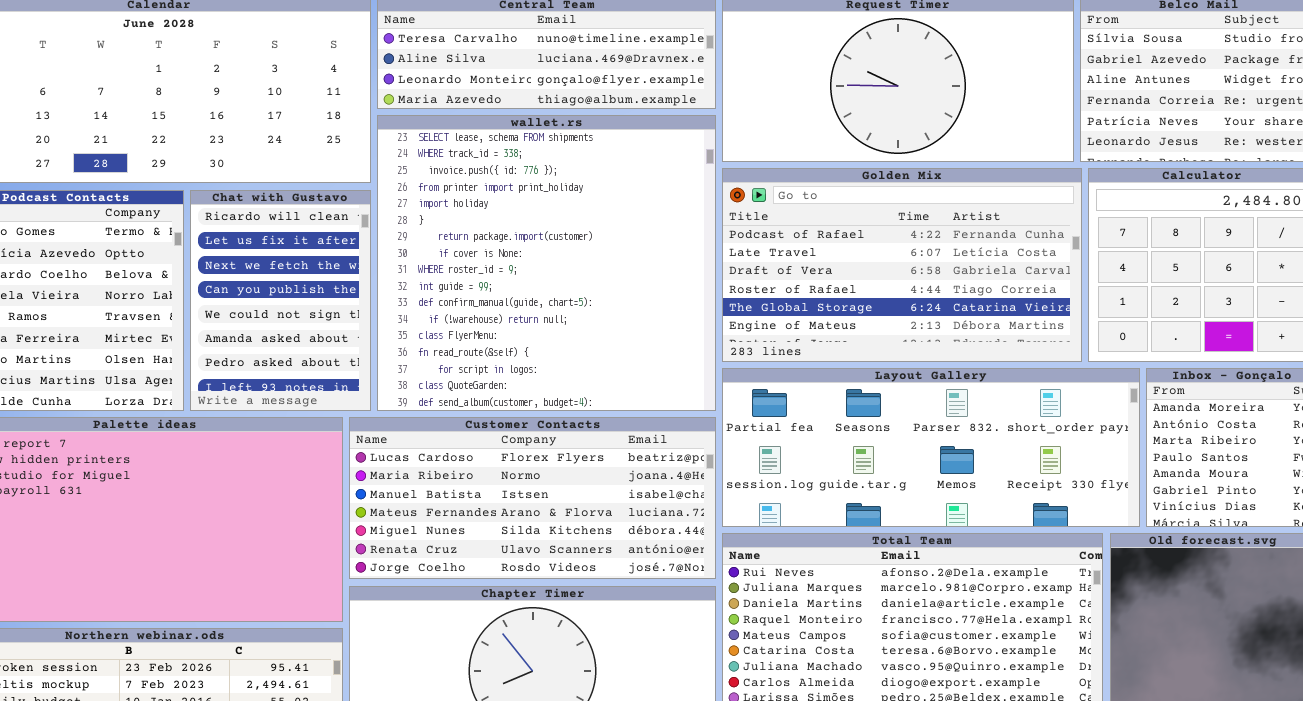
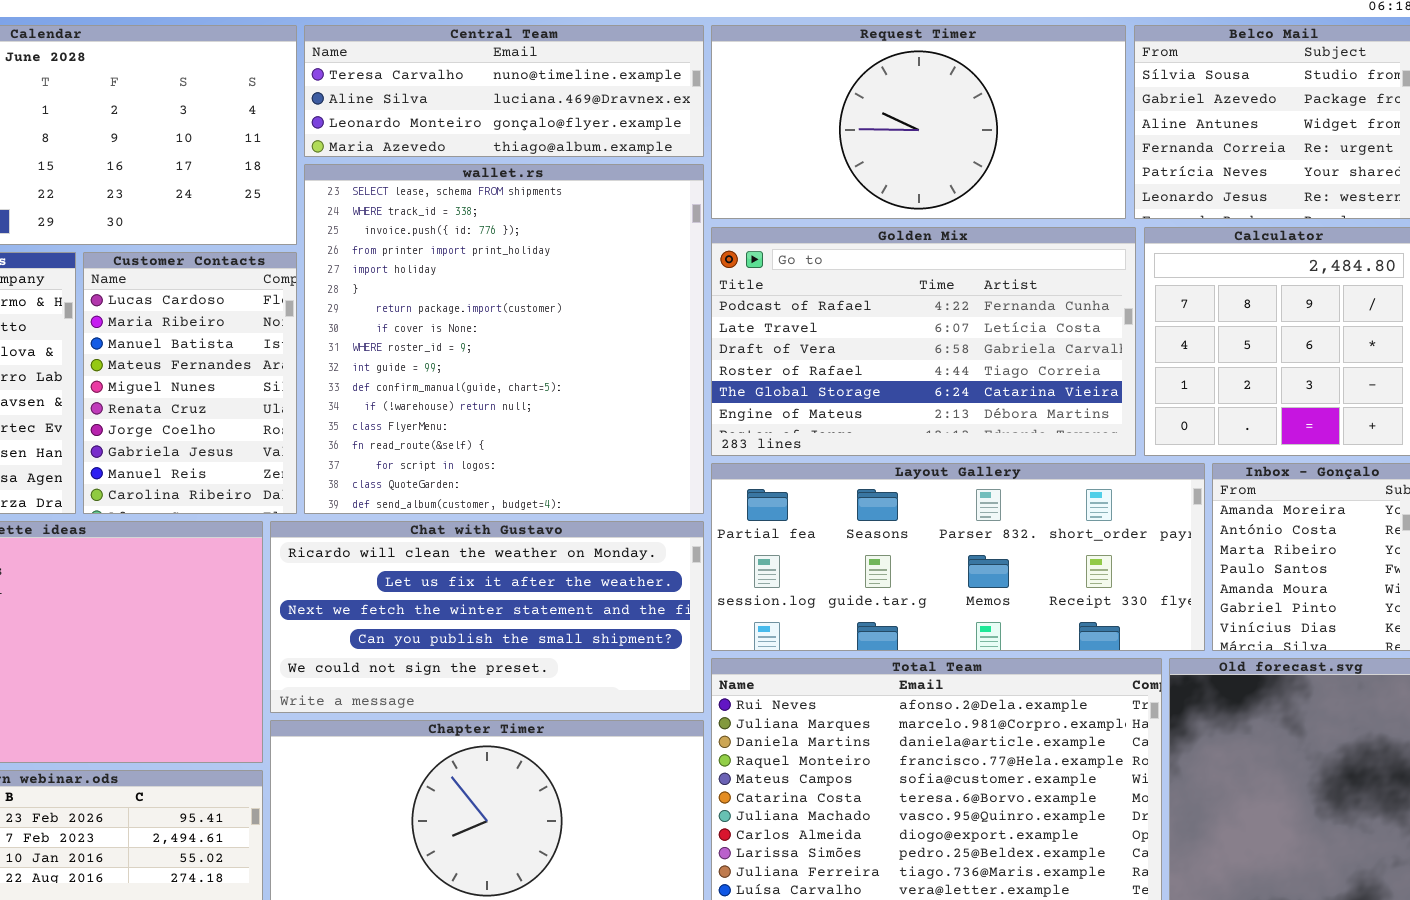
Chat with Gustavo: [190,190,371,411] -> [270,521,704,713], moved, resized
Customer Contacts: [349,417,716,579] -> [83,252,297,514], moved, resized

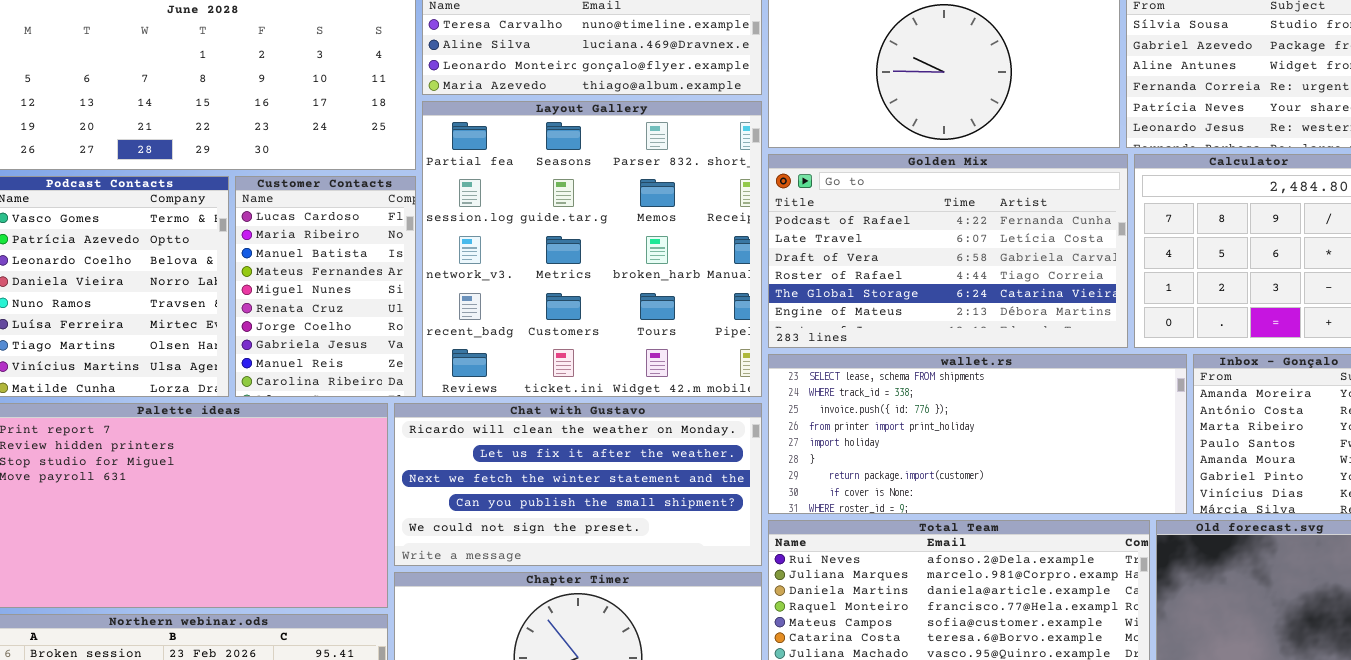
wallet.rs: [304,164,704,514] -> [768,354,1187,514], moved, resized
Layout Gallery: [711,463,1205,651] -> [422,101,762,397], moved, resized

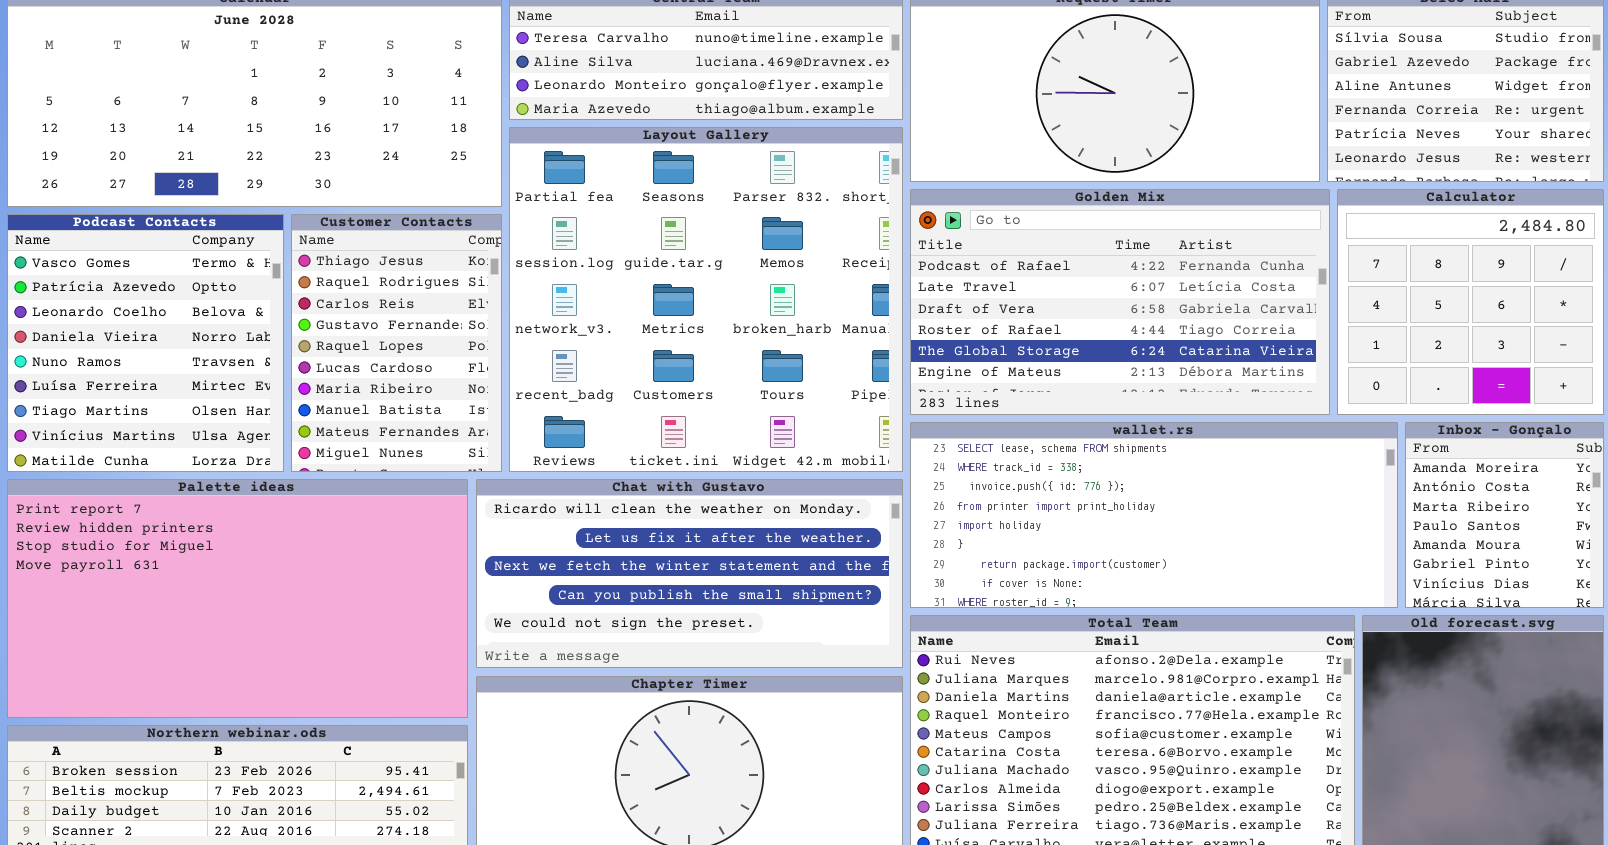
Customer Contacts: [235,176,416,397] -> [291,214,502,472], scrolled up 5 rows

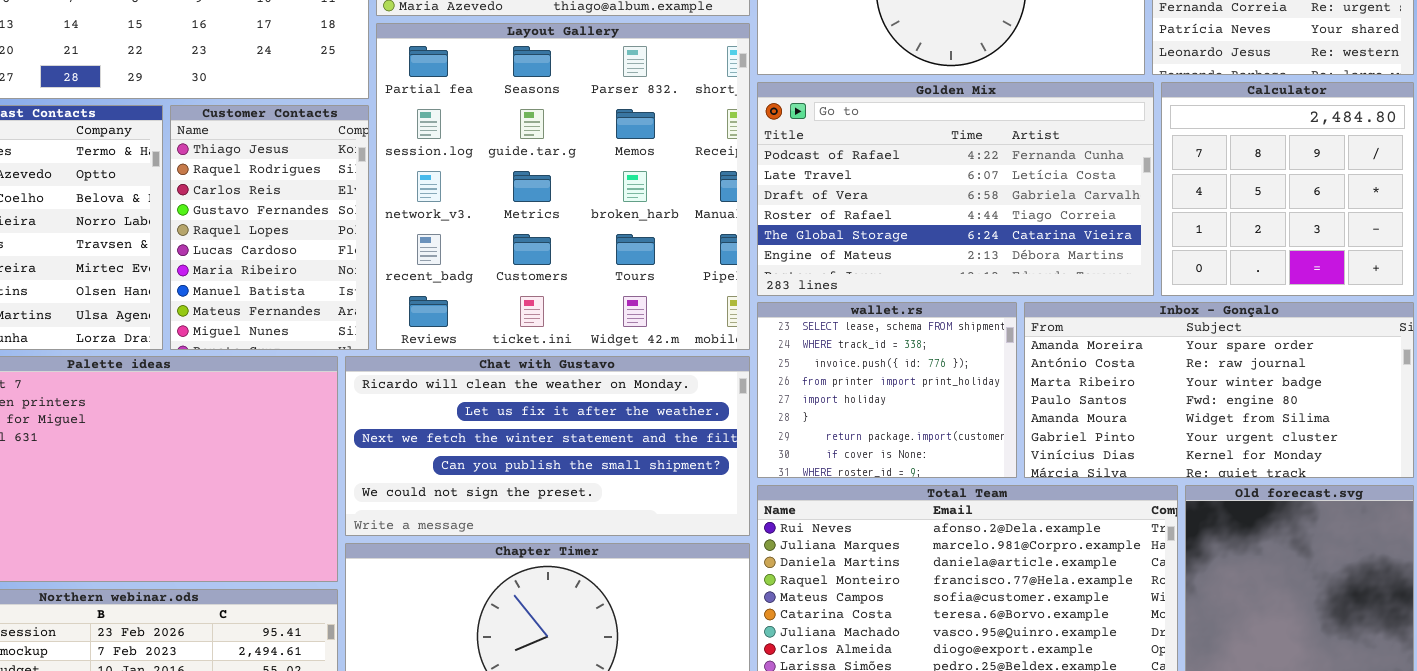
wallet.rs: [910,422,1398,608] -> [757,302,1017,478], resized
Inbox - Gonçalo: [1405,422,1604,608] -> [1024,302,1414,478], resized

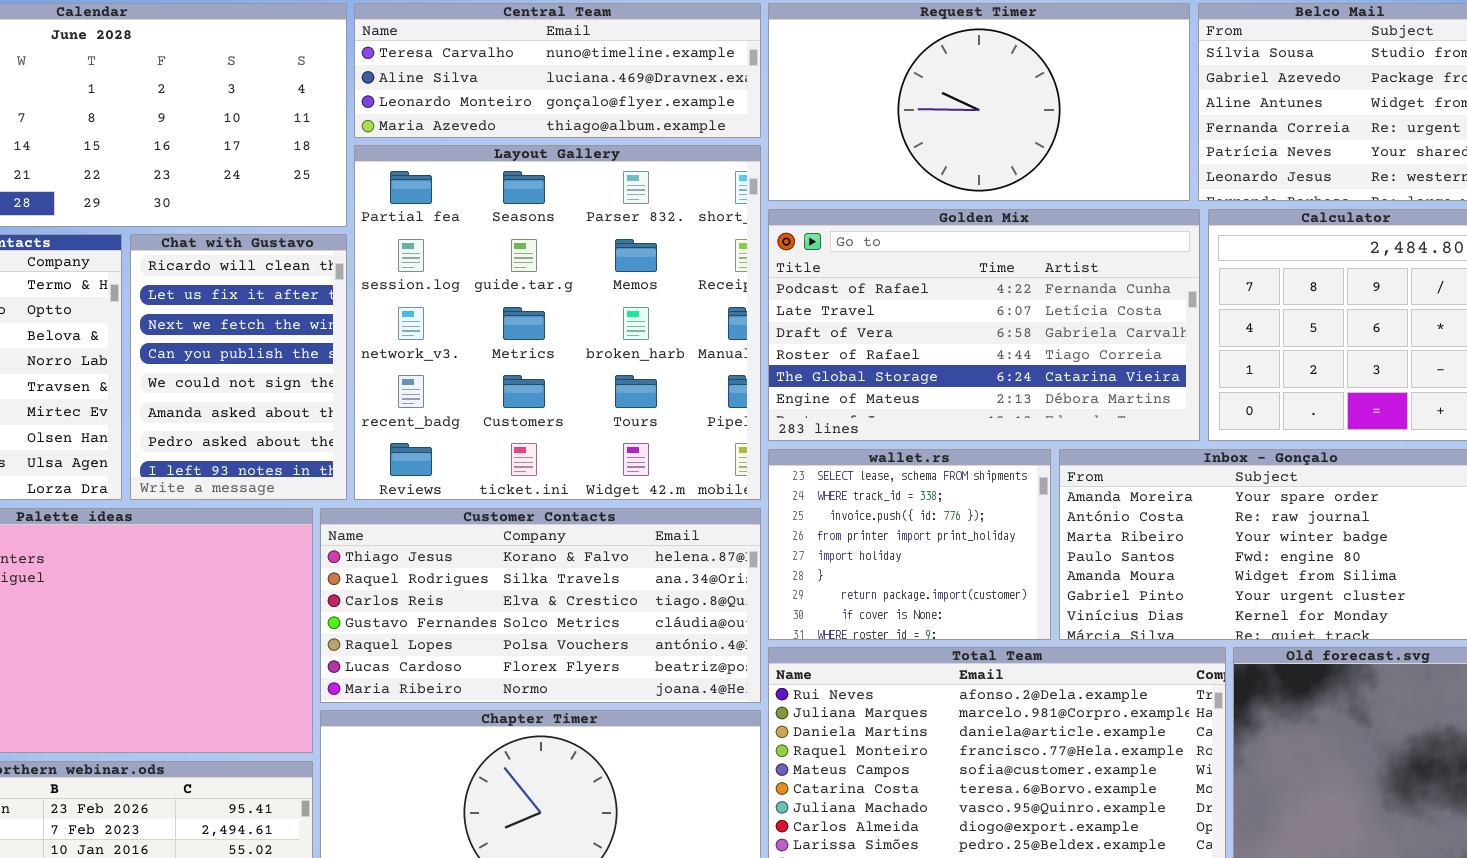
Customer Contacts: [170,105,369,350] -> [320,508,761,703], moved, resized
Chat with Gustavo: [345,356,750,536] -> [130,234,347,500], moved, resized

